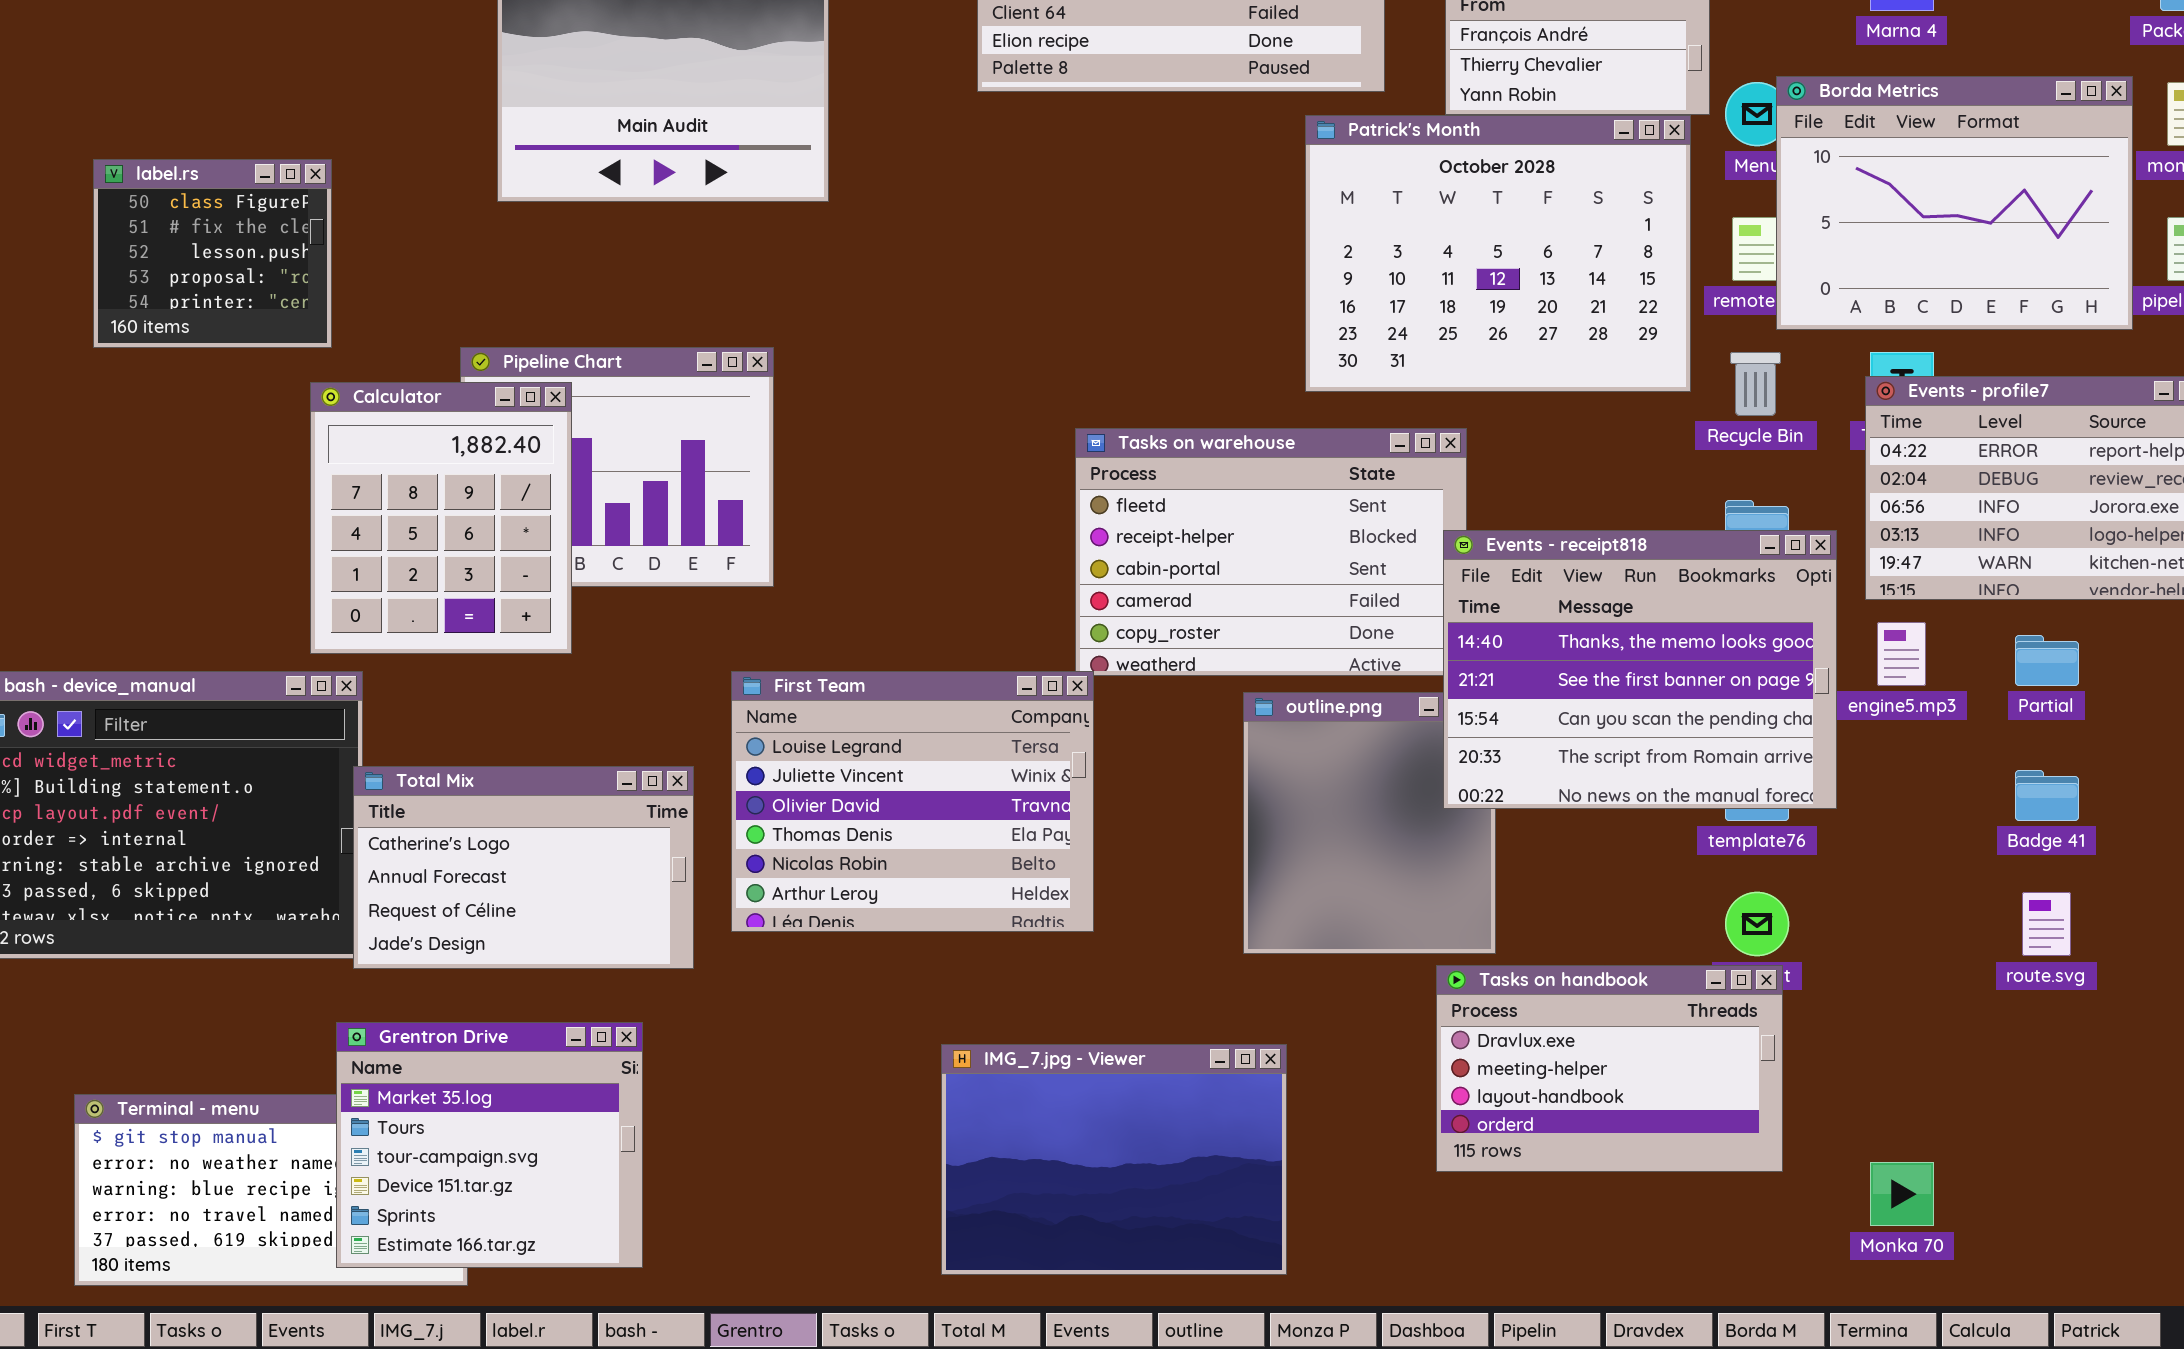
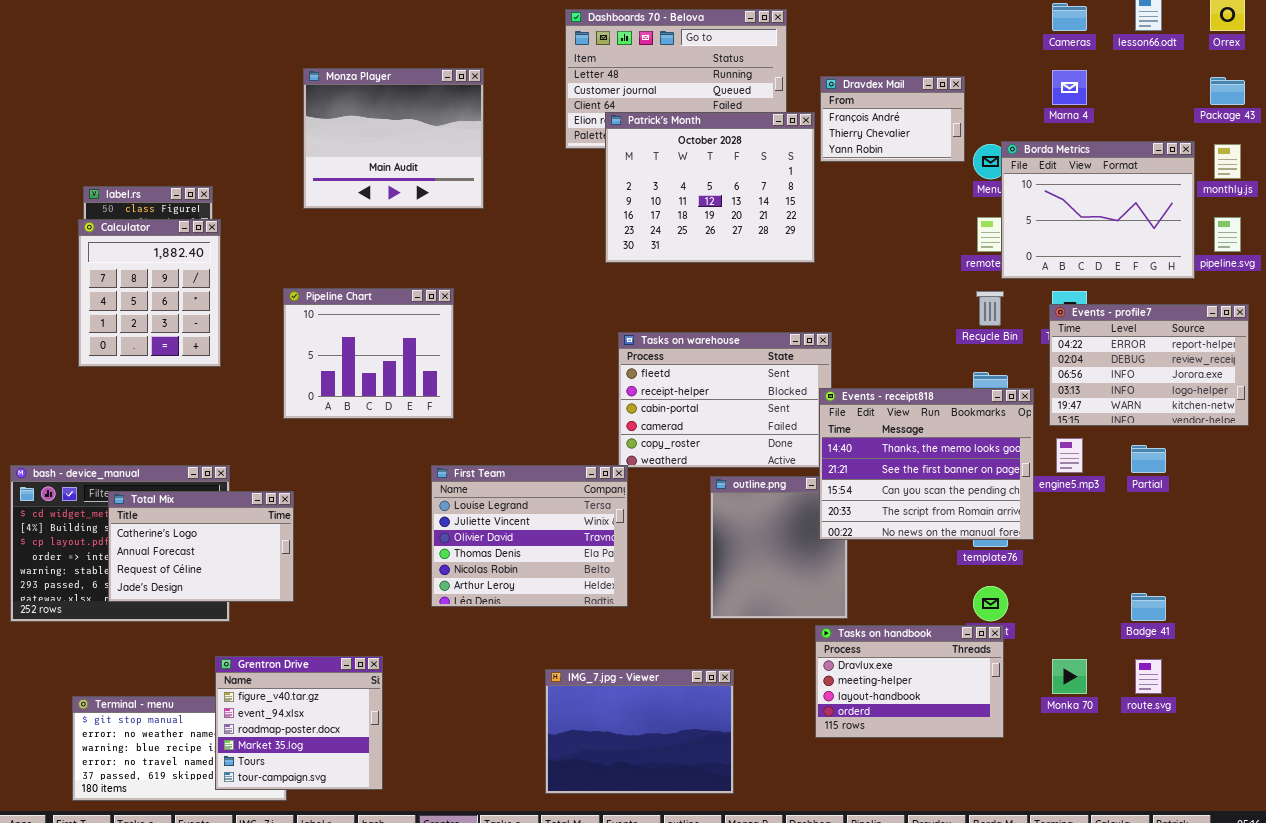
Patrick's Month: [1305,115,1691,392] -> [605,112,815,263], moved
Calculator: [310,382,572,654] -> [78,219,221,367], moved
Total Mix: [353,766,694,969] -> [108,491,294,602], moved
Badge 41: [2015,770,2079,821] -> [1131,593,1166,621], moved
route.svg: [2022,892,2071,956] -> [1135,659,1162,694], moved
Grentron Drive: [336,1022,643,1268] -> [215,656,383,790], scrolled up 3 rows
Monka 70: [1870,1162,1934,1226] -> [1052,659,1087,694], moved

